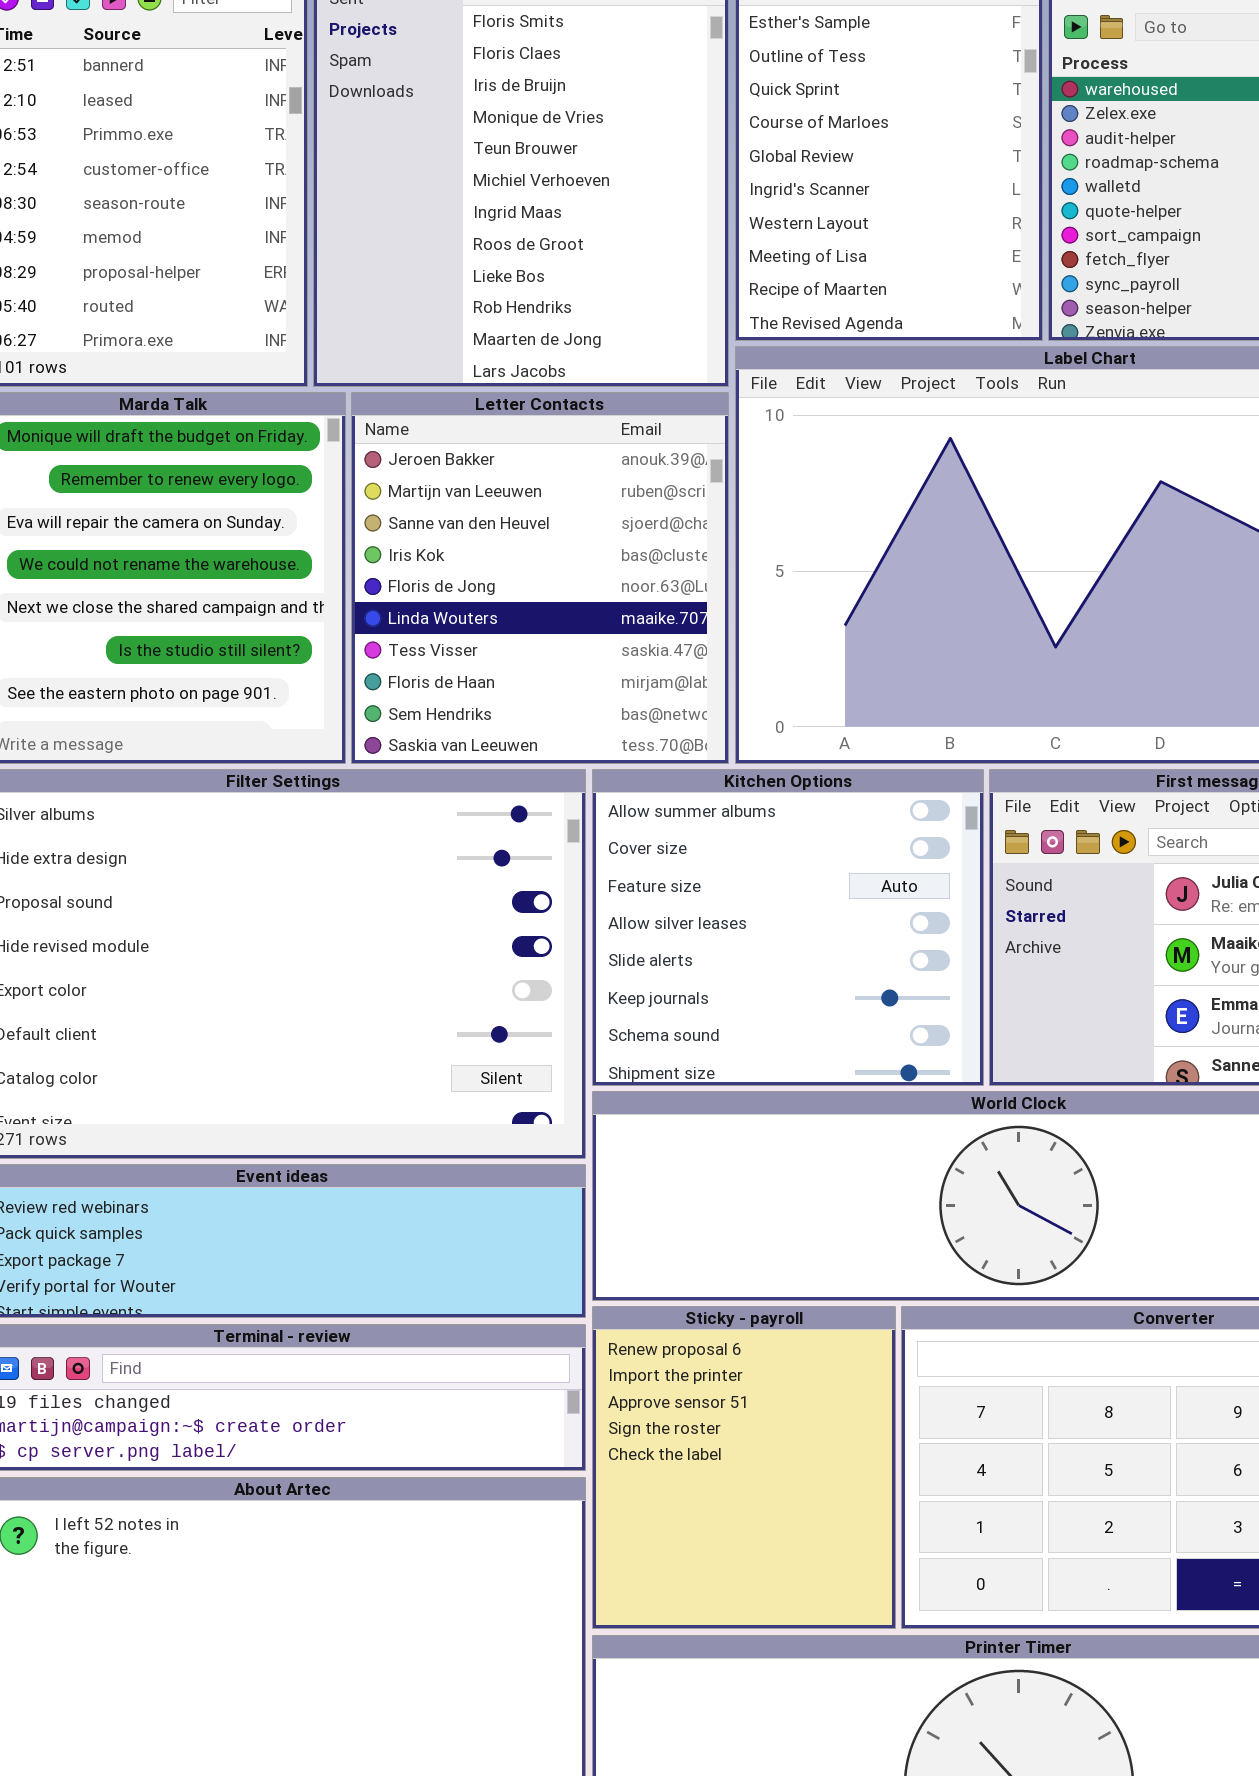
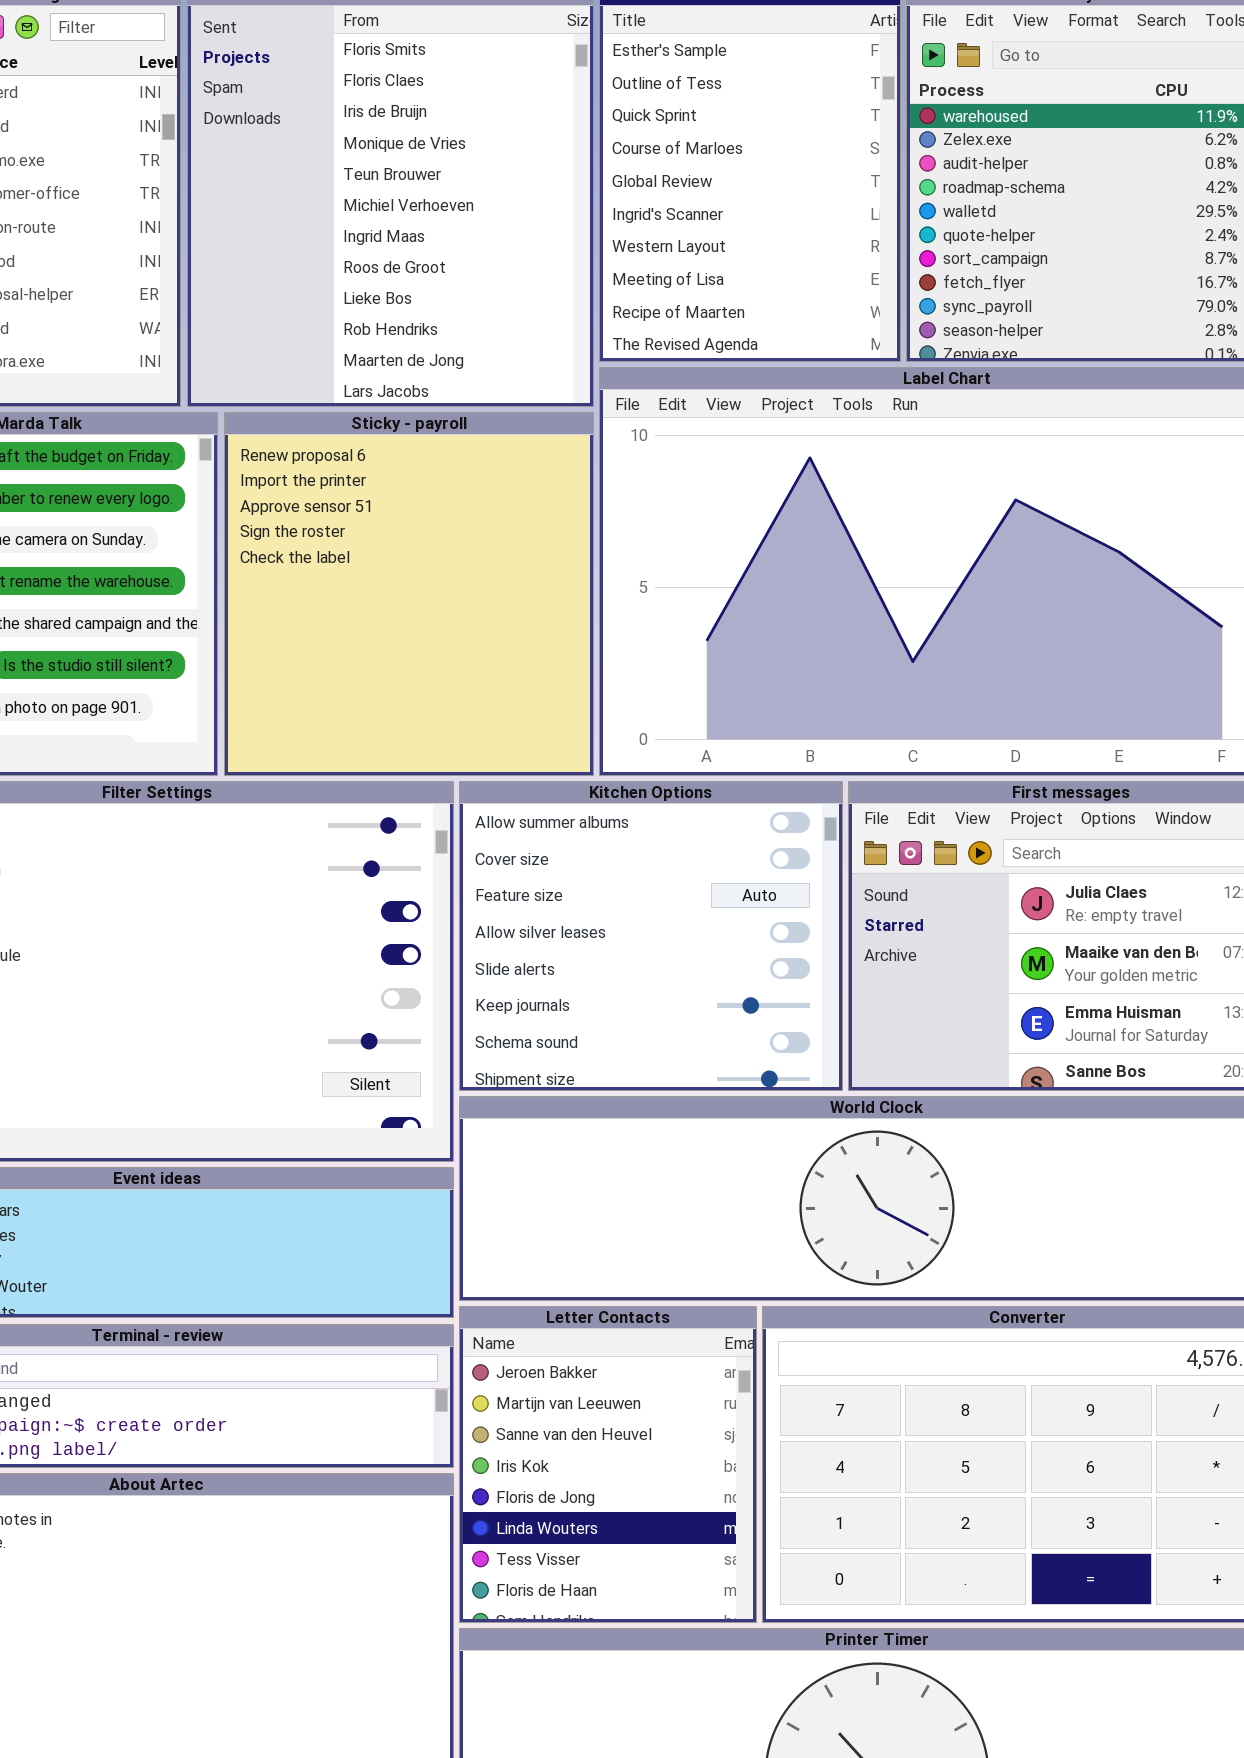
Letter Contacts: [351,392,729,764] -> [459,1306,757,1623], moved, resized
Sticky - payroll: [592,1306,896,1629] -> [224,412,594,776], moved, resized

